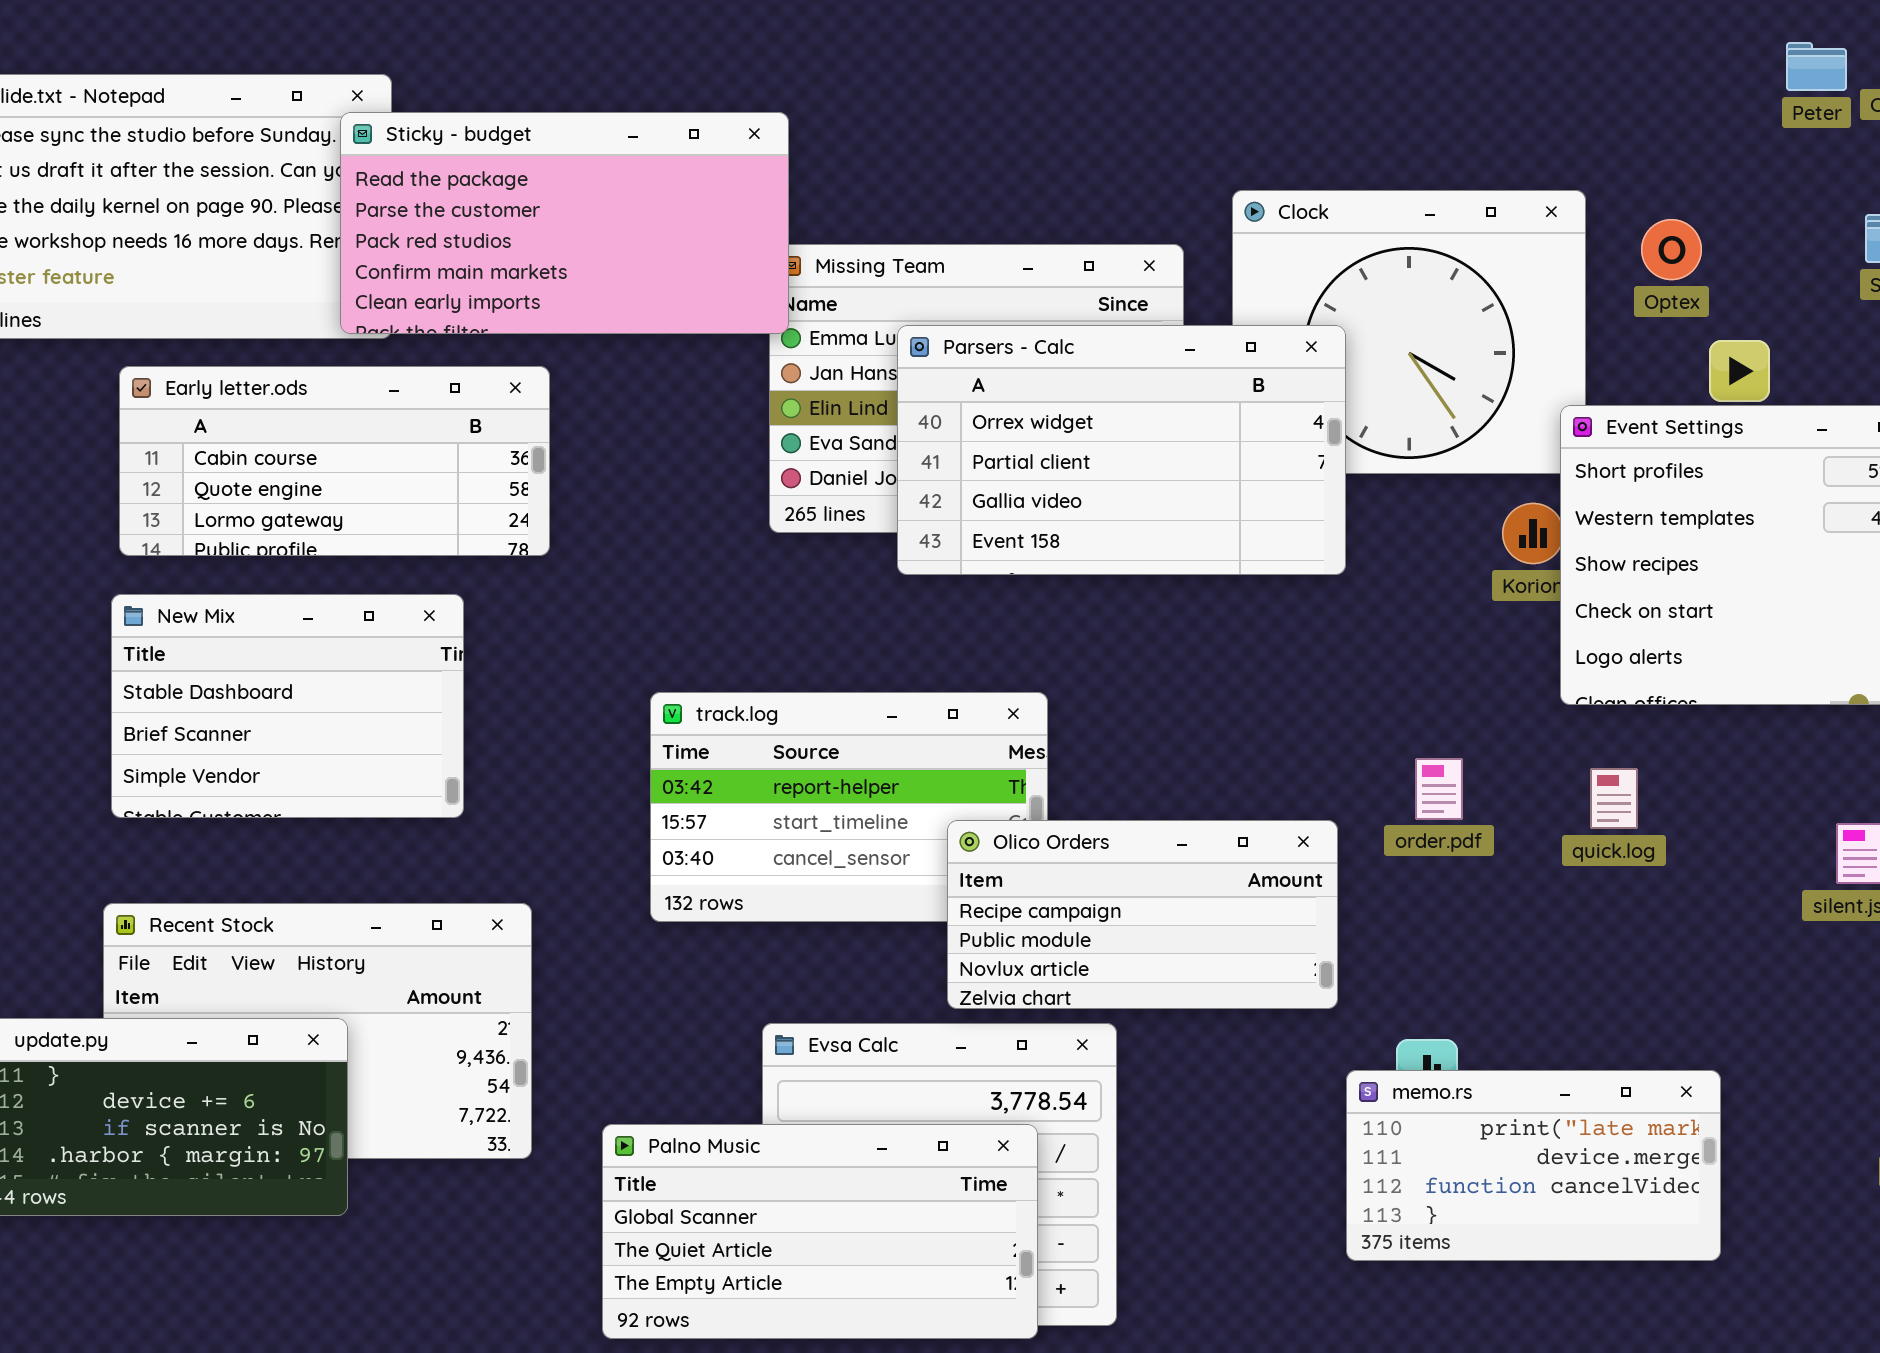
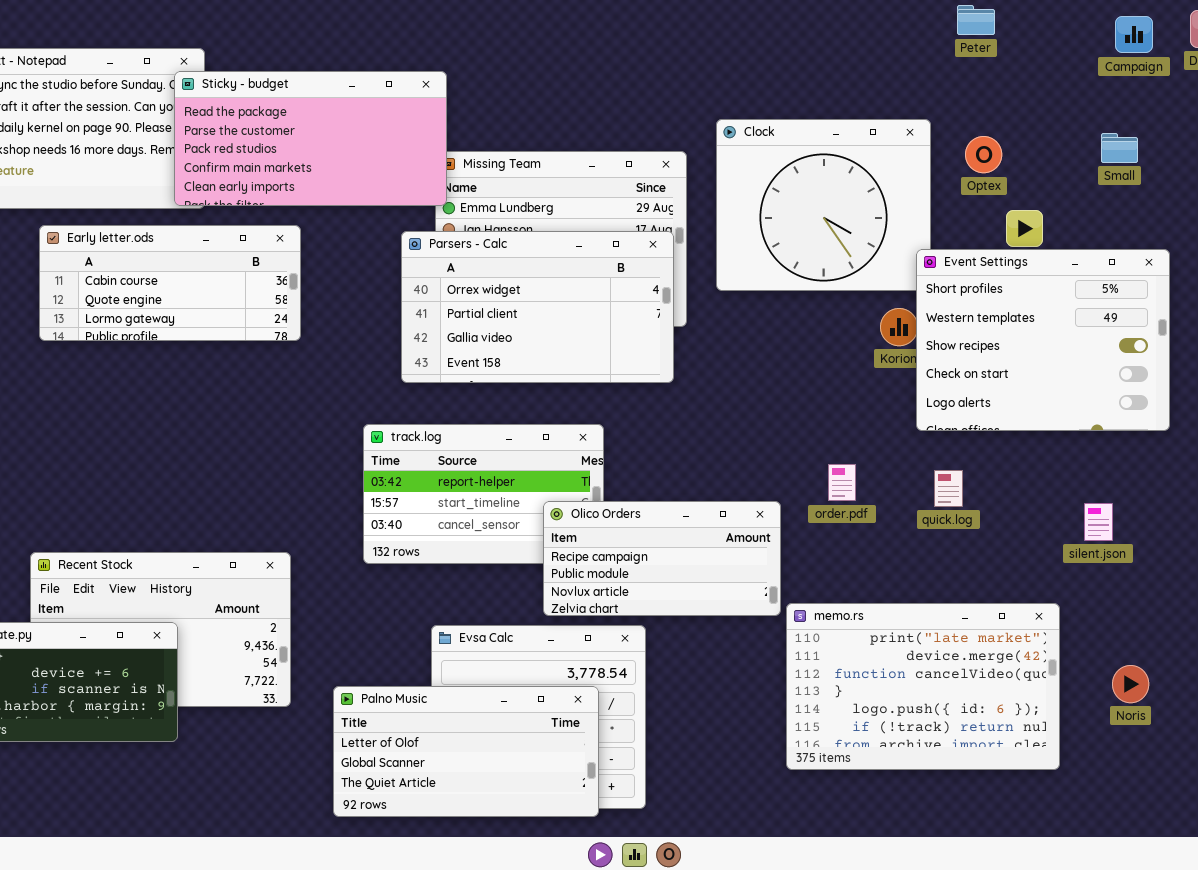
Peter: [1786,42,1847,91] -> [957,5,995,35], moved
Parsers - Calc: [897,325,1346,575] -> [401,231,674,383], moved
New Mix: [111,594,464,818] -> none, closed
memo.rs: [1346,1070,1721,1261] -> [786,603,1060,770], resized
Palno Music: [602,1124,1038,1339] -> [333,686,599,817], scrolled up 1 row

